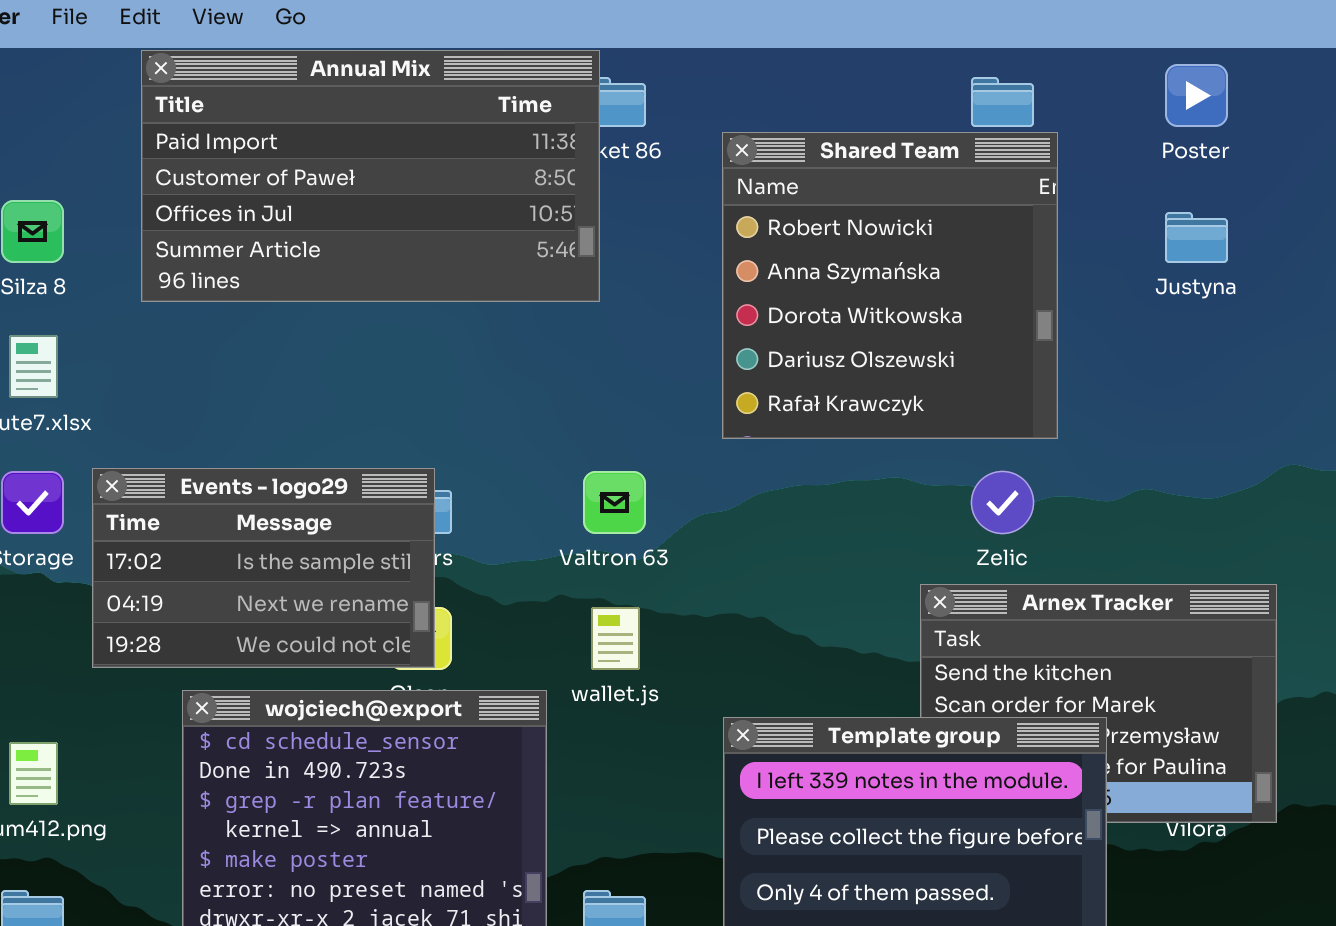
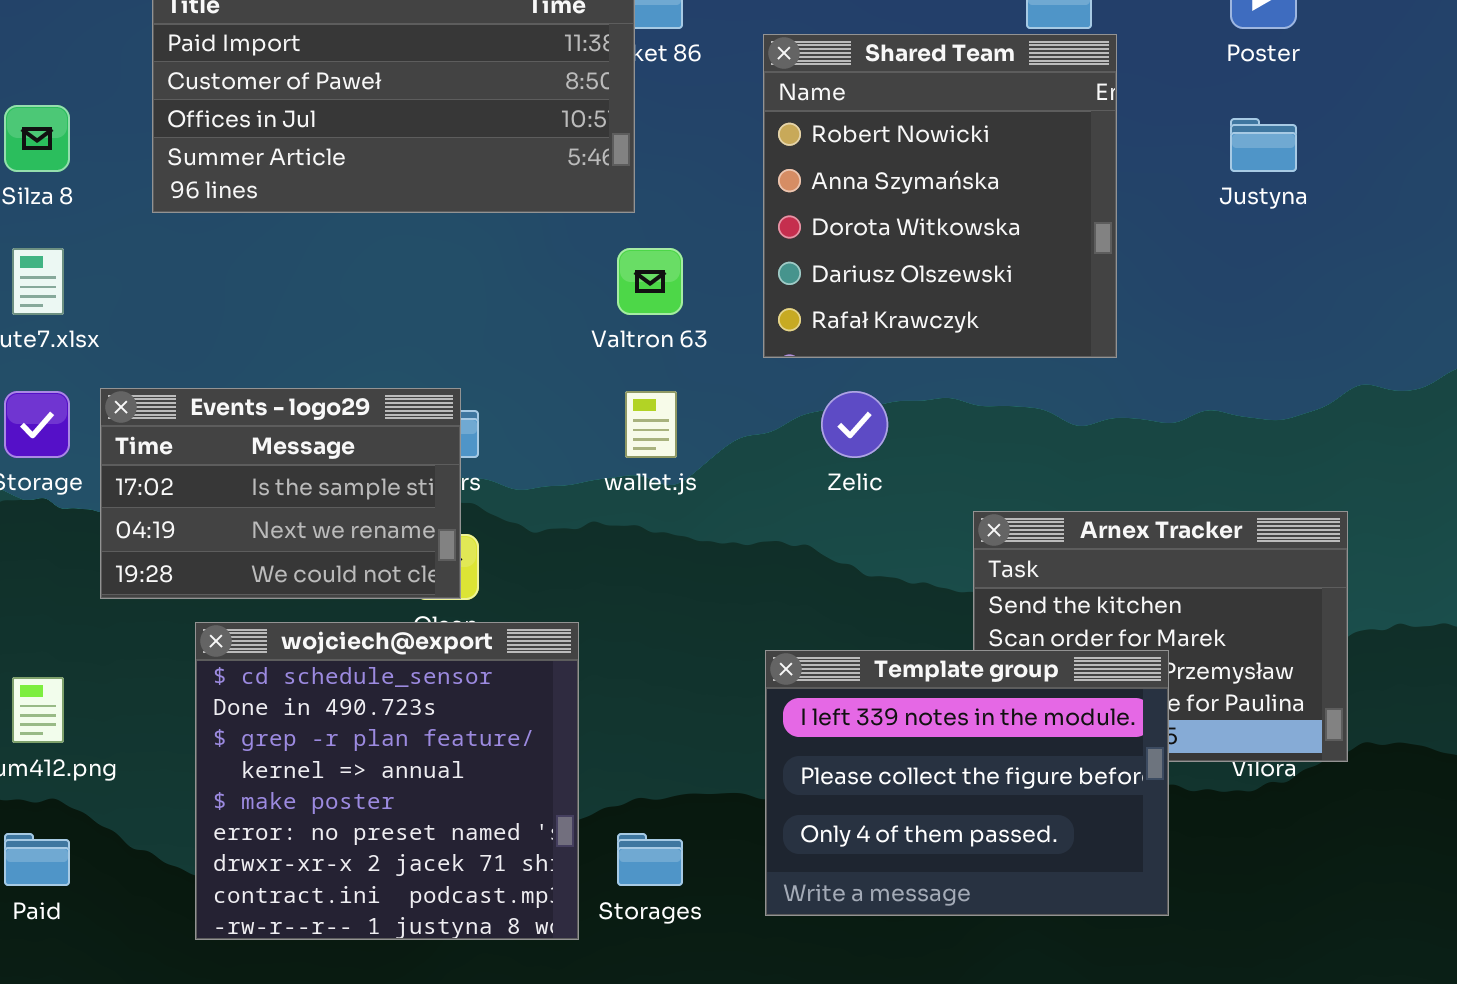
Valtron 63: [583,471,646,534] -> [617,248,683,315], moved
Zelic: [971,471,1034,534] -> [821,391,888,458], moved
wallet.js: [591,607,640,670] -> [625,391,677,458], moved

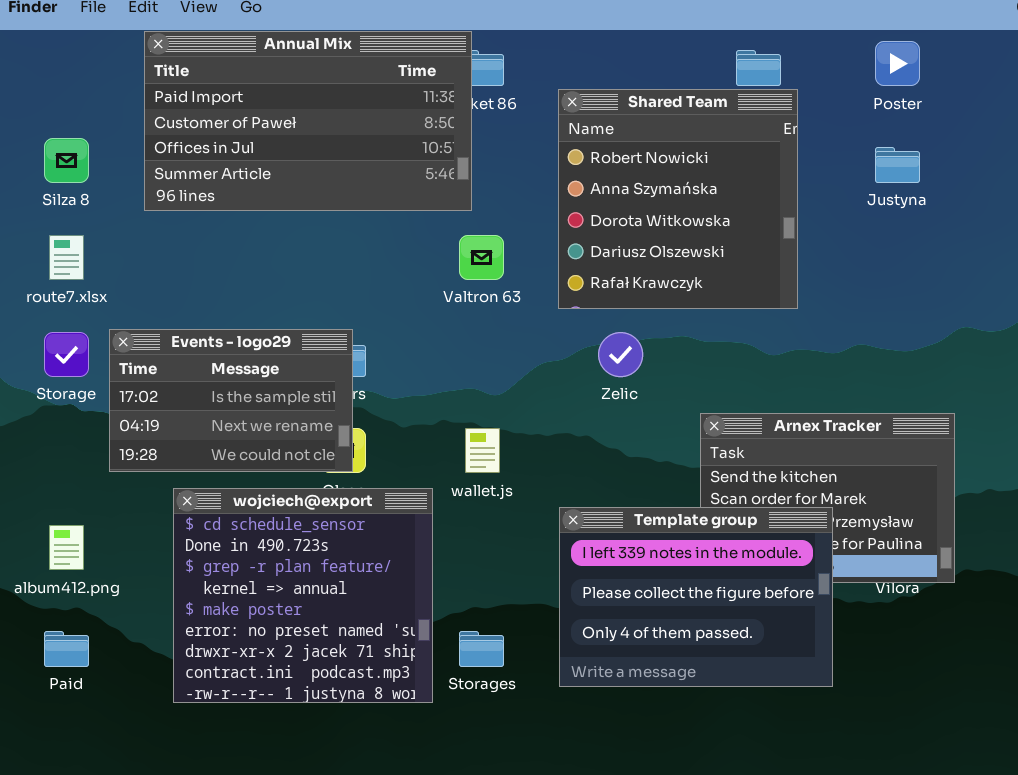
wallet.js: [625,391,677,458] -> [465,428,500,473], moved

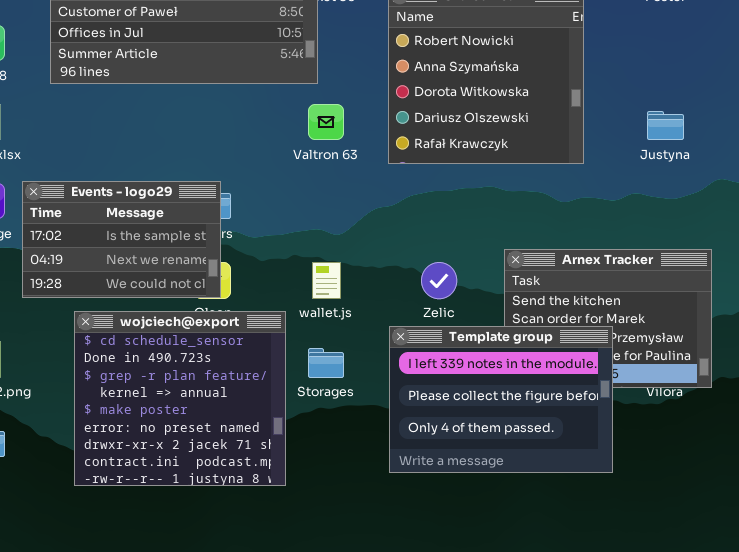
Justyna: [875,147,920,183] -> [647,111,684,140], moved
Zelic: [598,332,643,377] -> [421,262,457,299], moved
Storages: [459,631,504,667] -> [308,348,344,378], moved

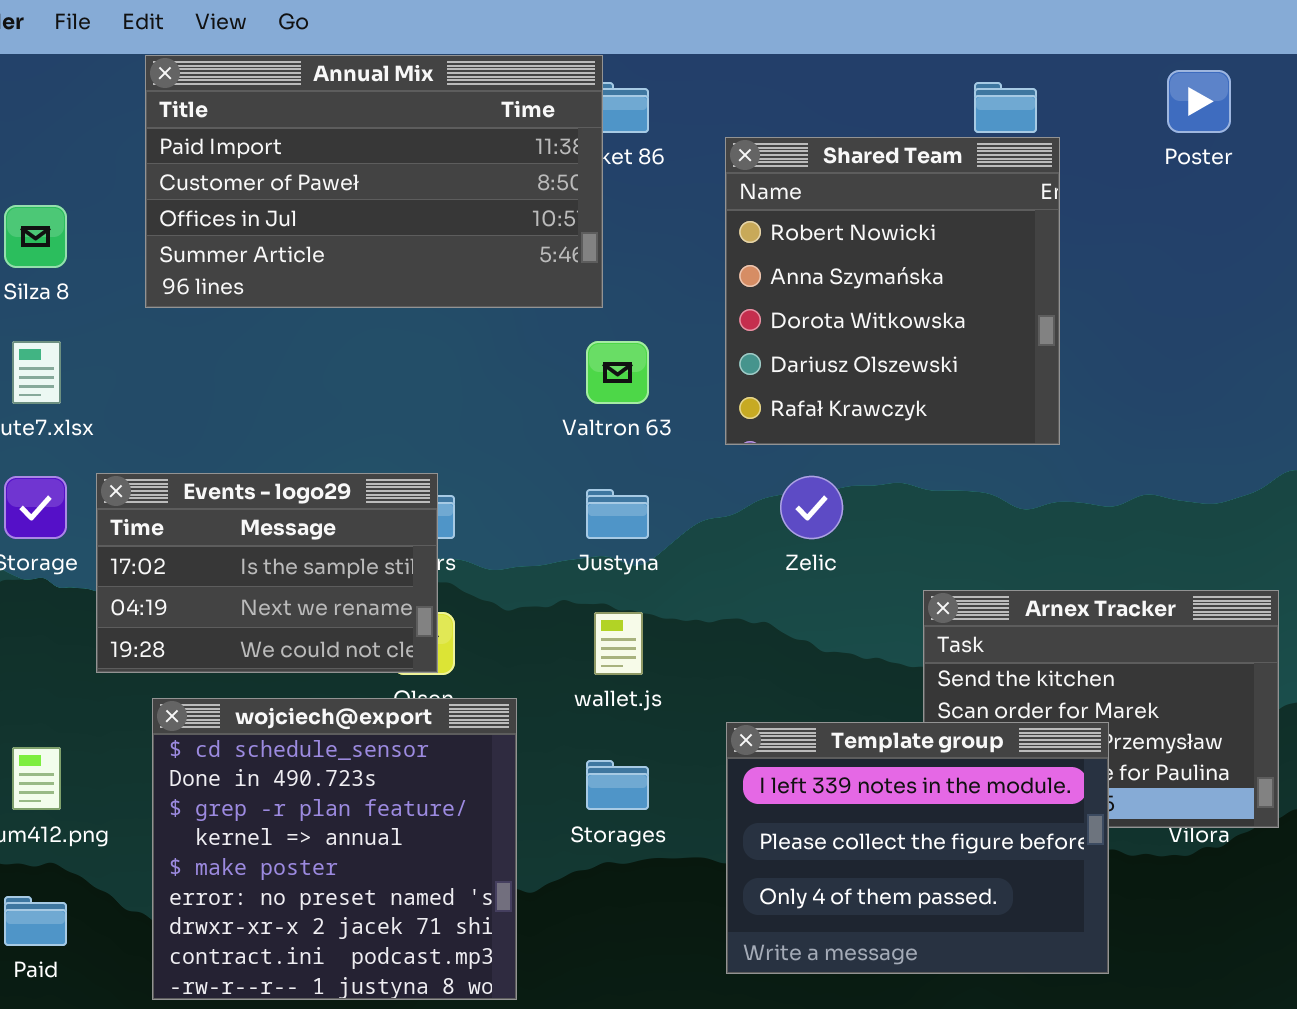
Justyna: [647,111,684,140] -> [586,489,649,539], moved
Zelic: [421,262,457,299] -> [780,476,843,539], moved
wojciech@export: [74,311,286,486] -> [152,698,517,1000], moved

